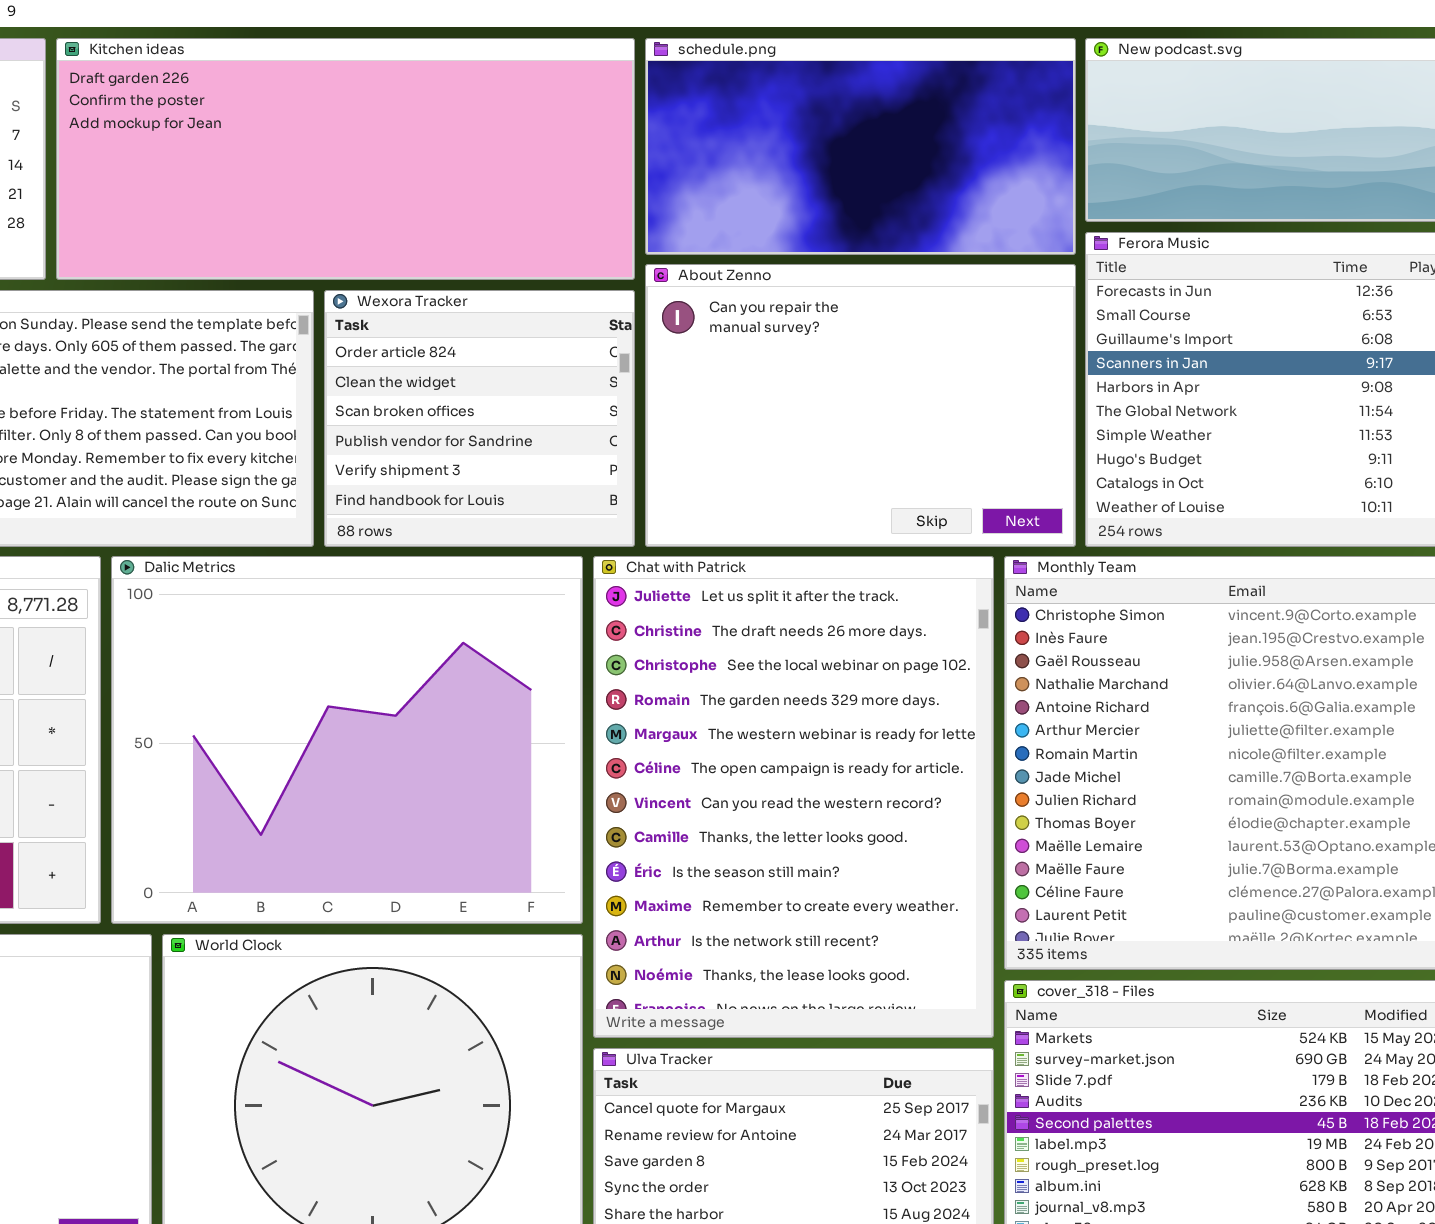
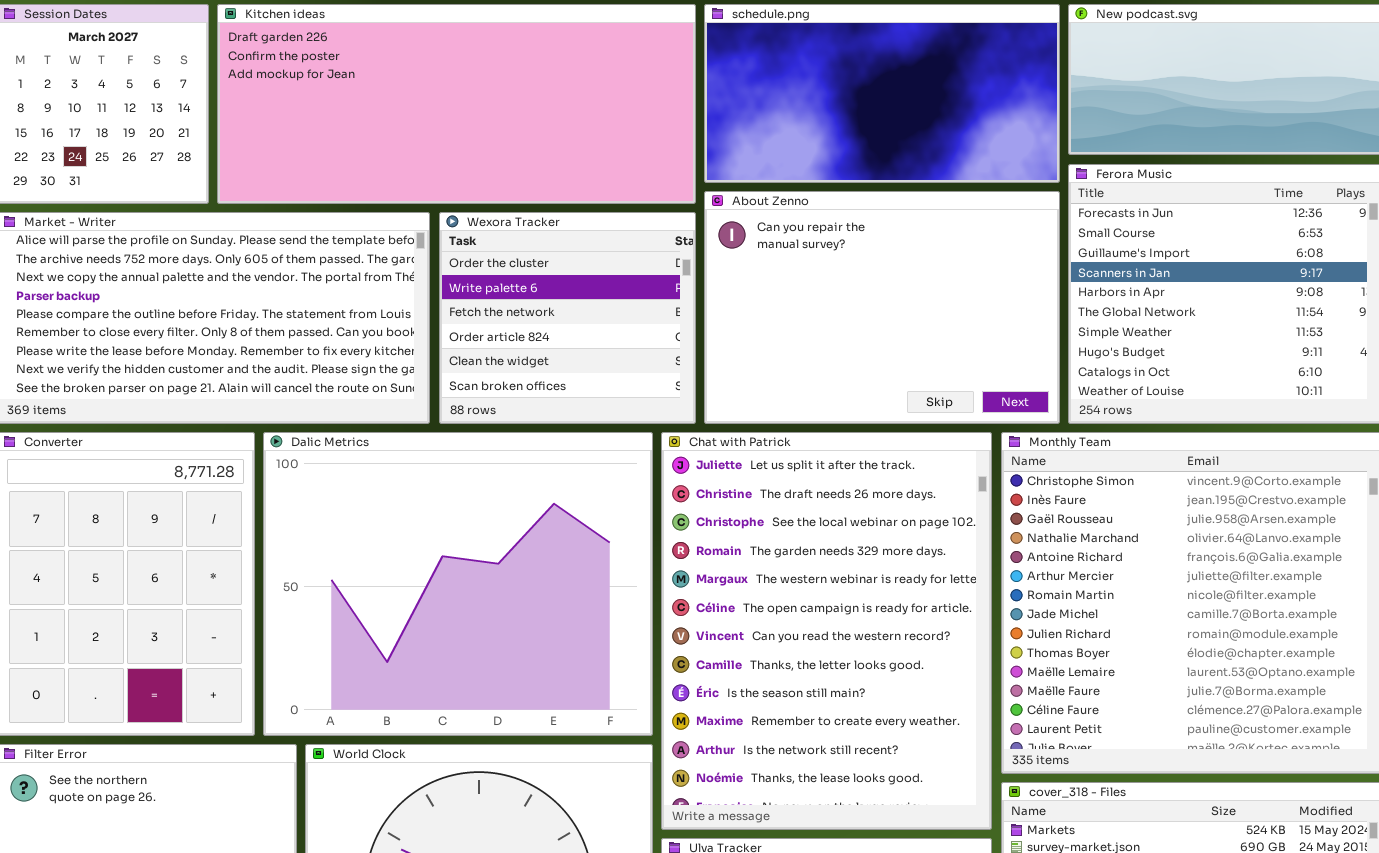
Wexora Tracker: [324,290,635,547] -> [439,212,696,424], scrolled up 3 rows

